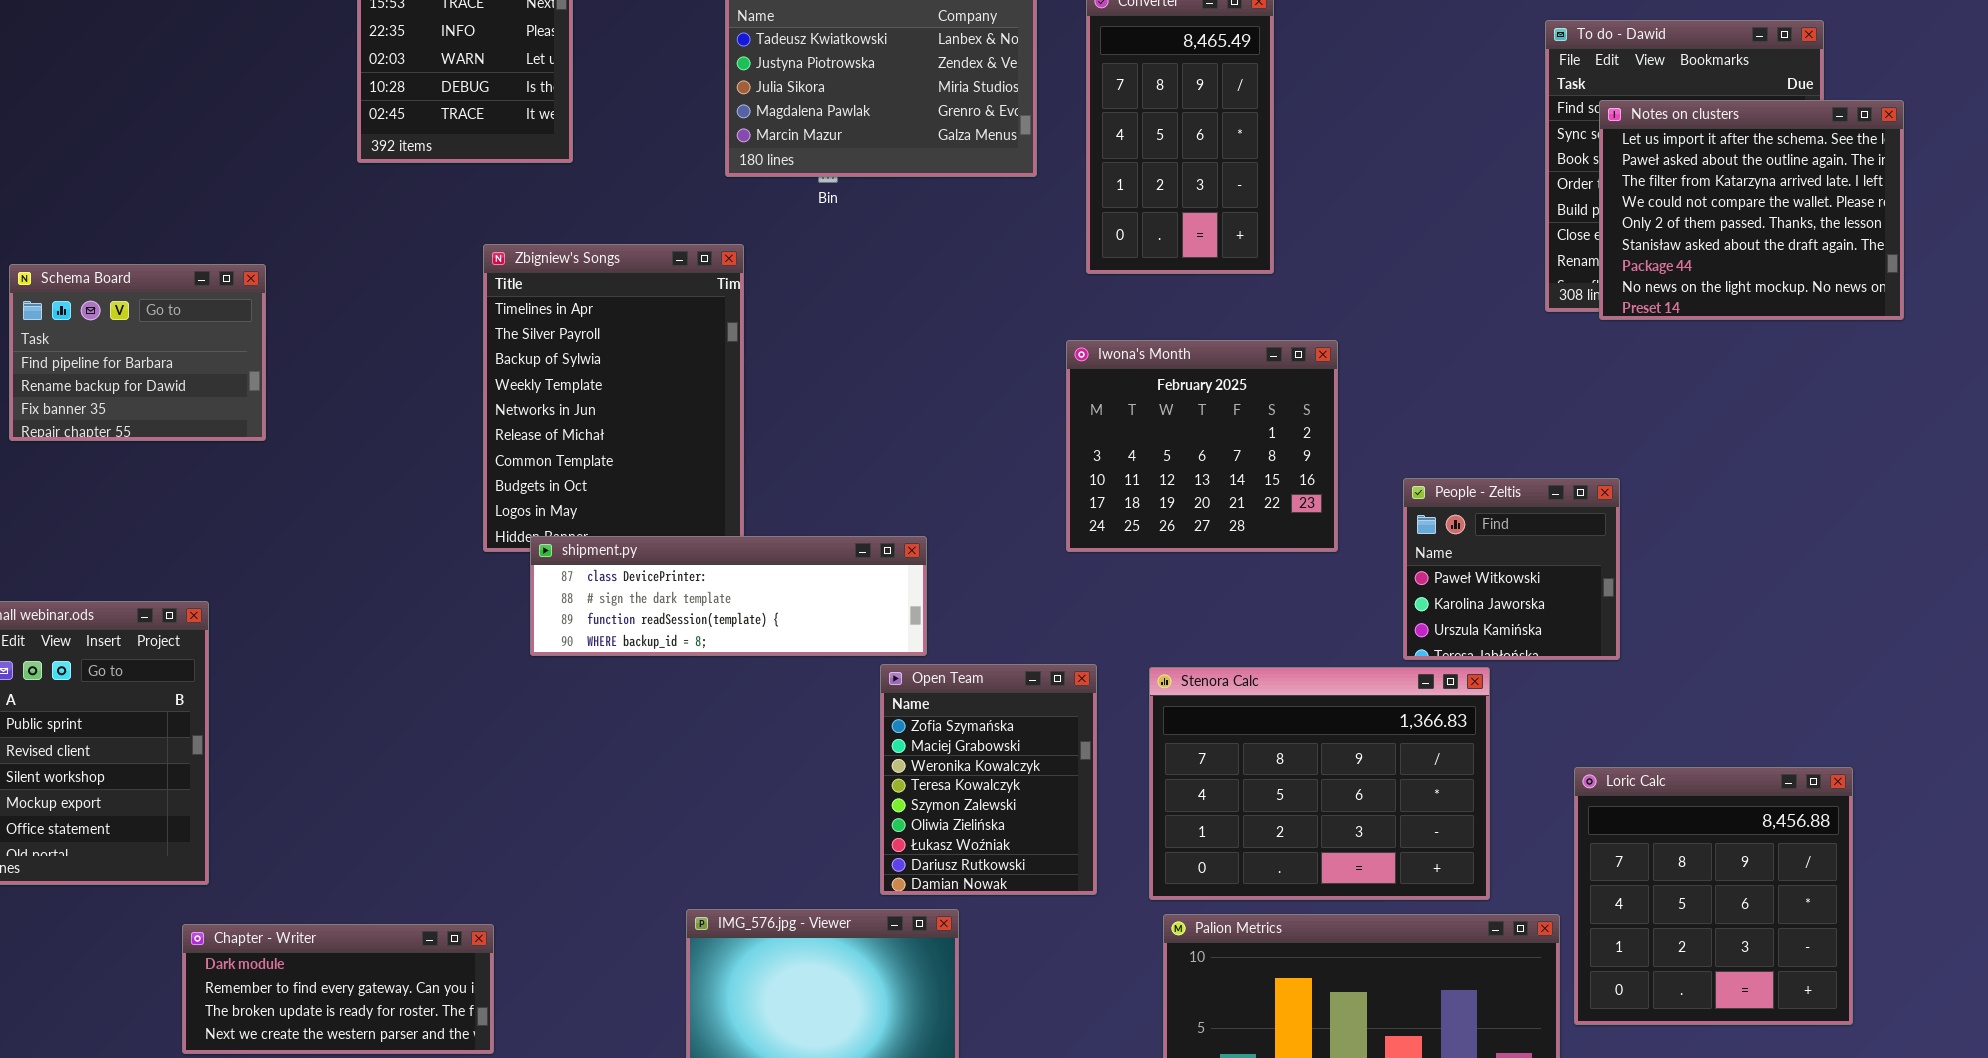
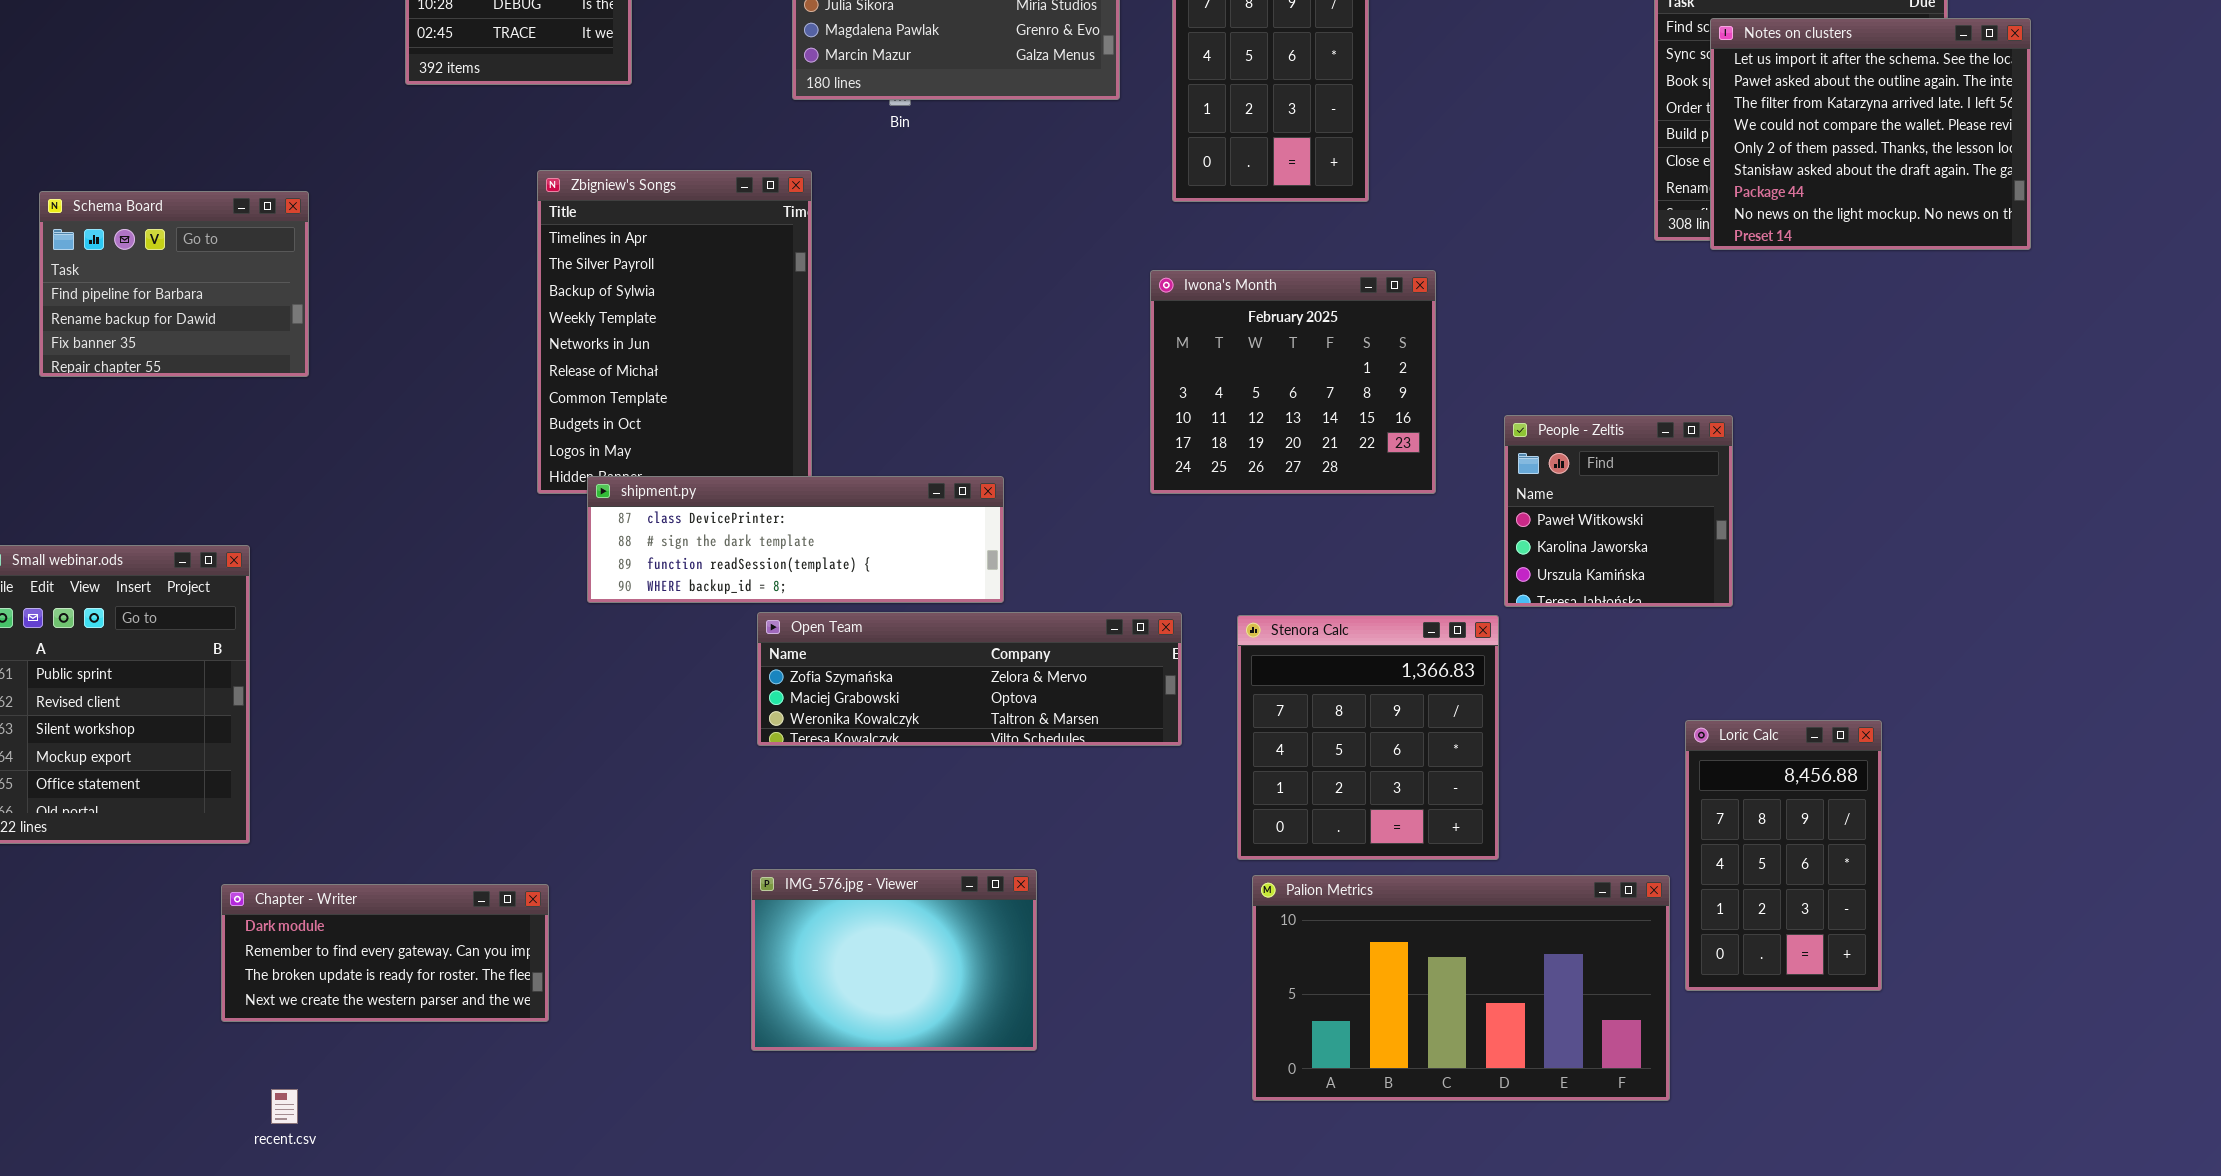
Open Team: [880,664,1097,895] -> [757,612,1182,746], resized
Stenora Calc: [1149,667,1490,900] -> [1237,615,1499,860], resized
Loric Calc: [1574,767,1853,1025] -> [1685,720,1882,991], resized

